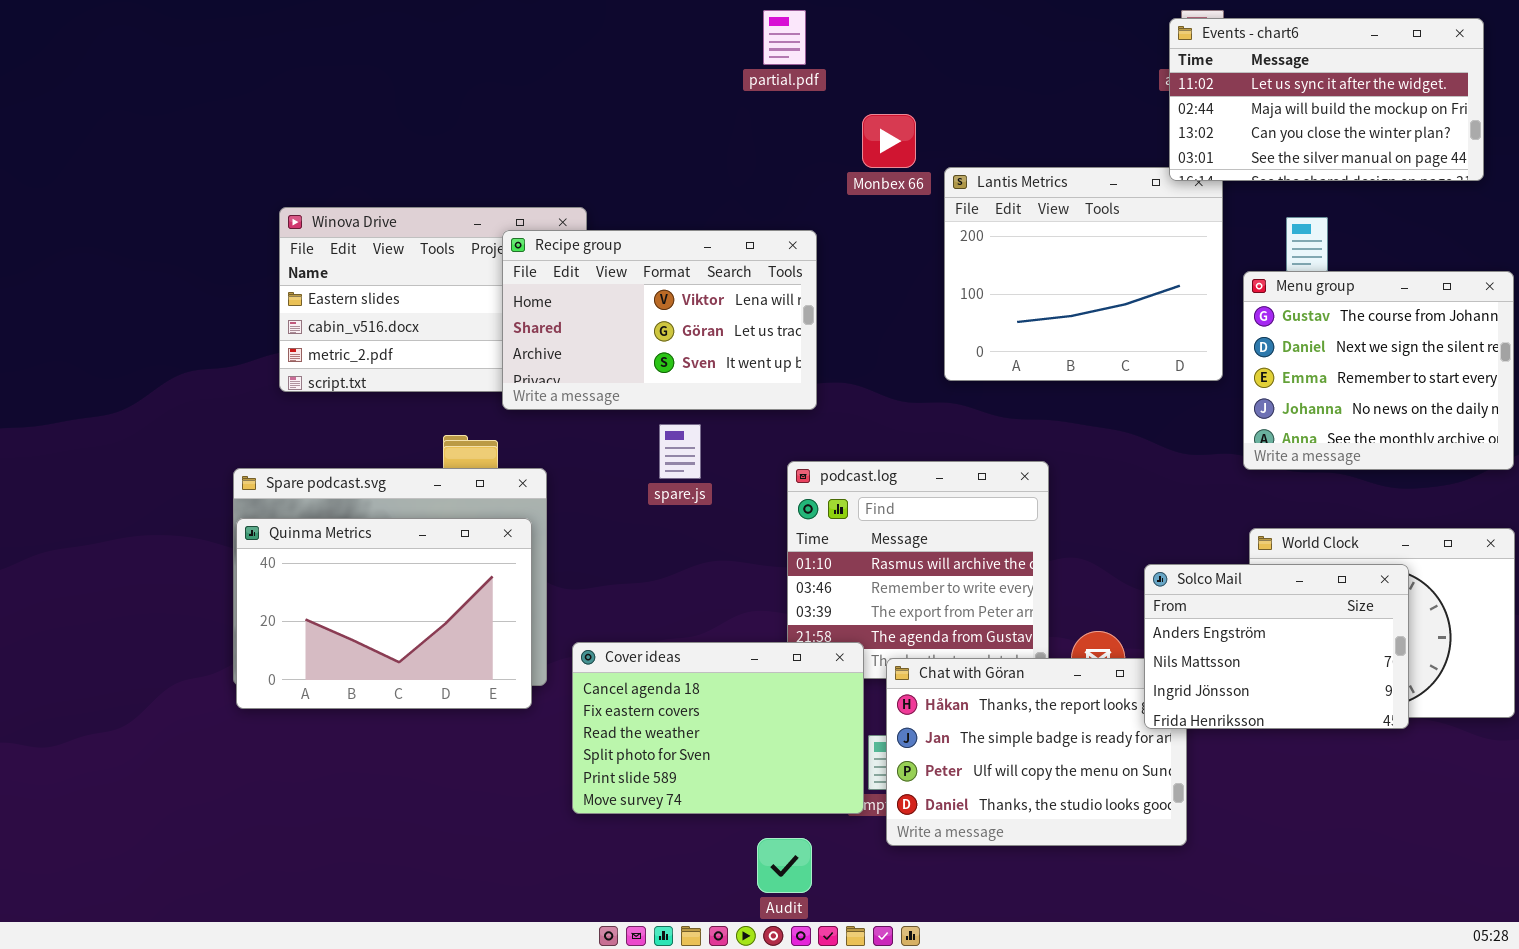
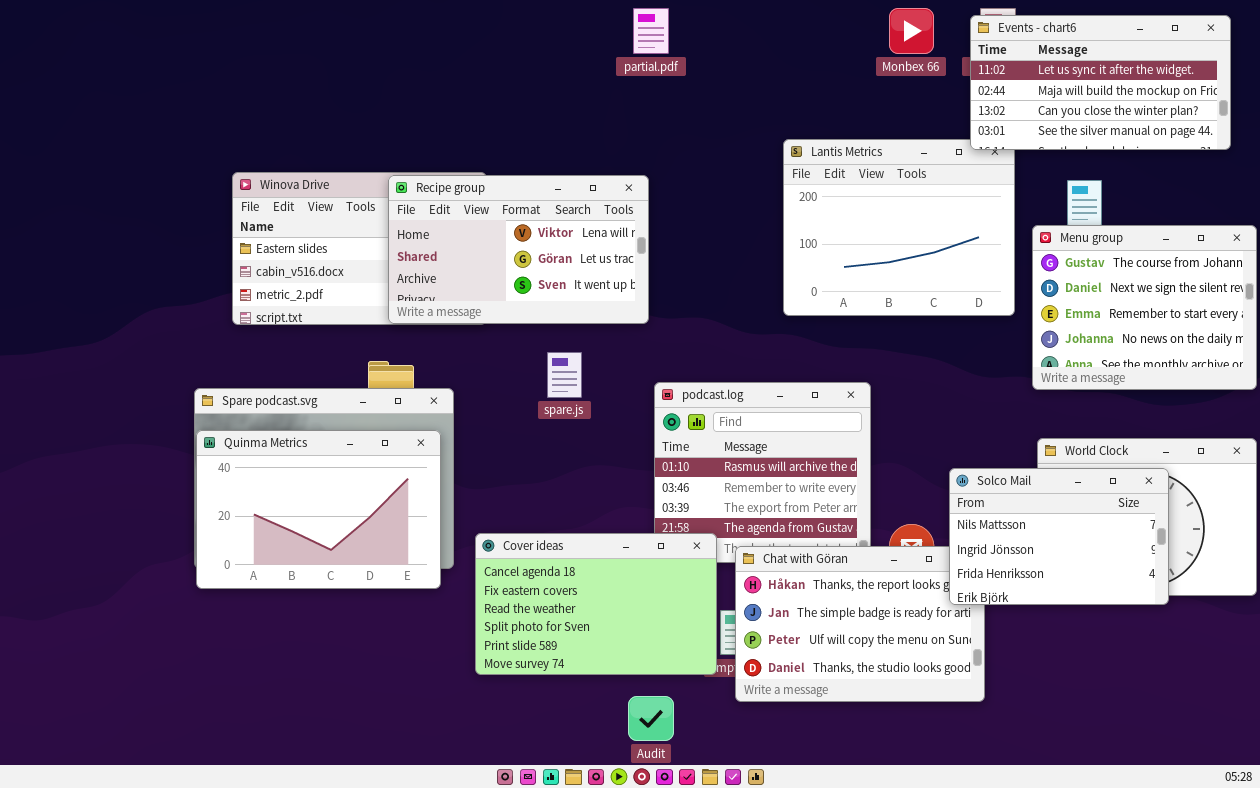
Monbex 66: [862,114,916,168] -> [889,8,934,54], moved
Recipe group: [502,230,817,410] -> [388,175,649,324], moved
Solco Mail: [1144,564,1409,729] -> [949,468,1169,605], scrolled down 1 row

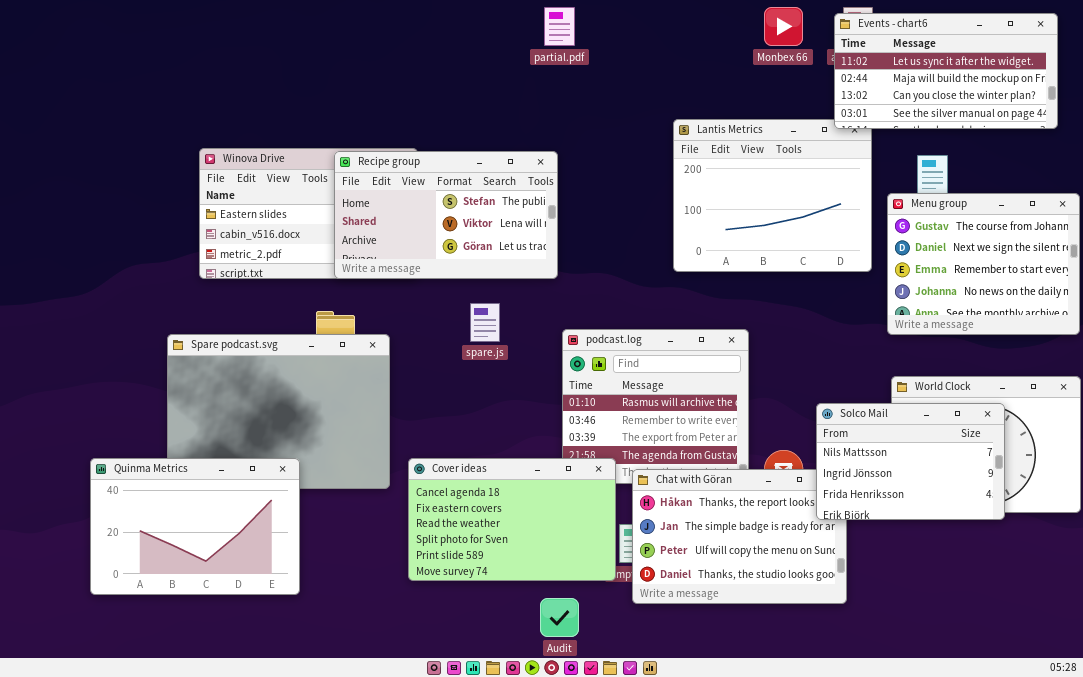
Recipe group: [388,175,649,324] -> [334,151,558,279], scrolled up 1 row
Quinma Metrics: [196,430,441,589] -> [90,458,300,595], moved

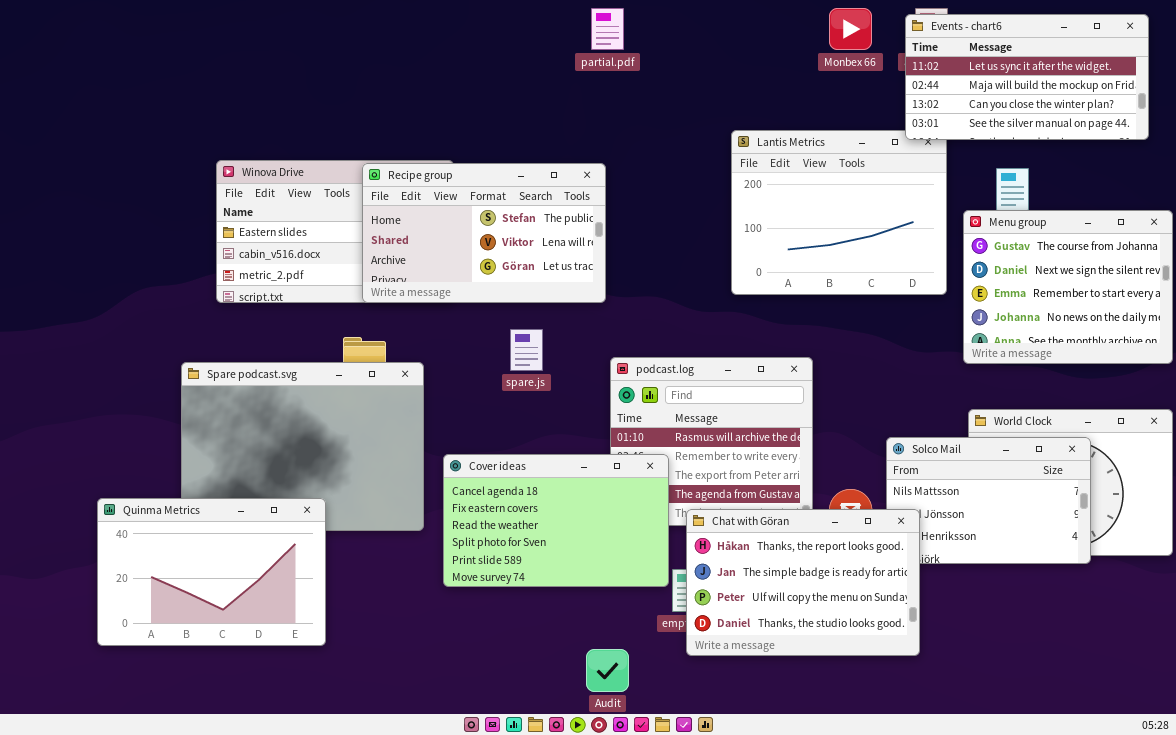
Cover ideas: [408,458,616,581] -> [443,454,669,587], moved
Chat with Göran: [632,469,847,604] -> [686,509,920,656], raised

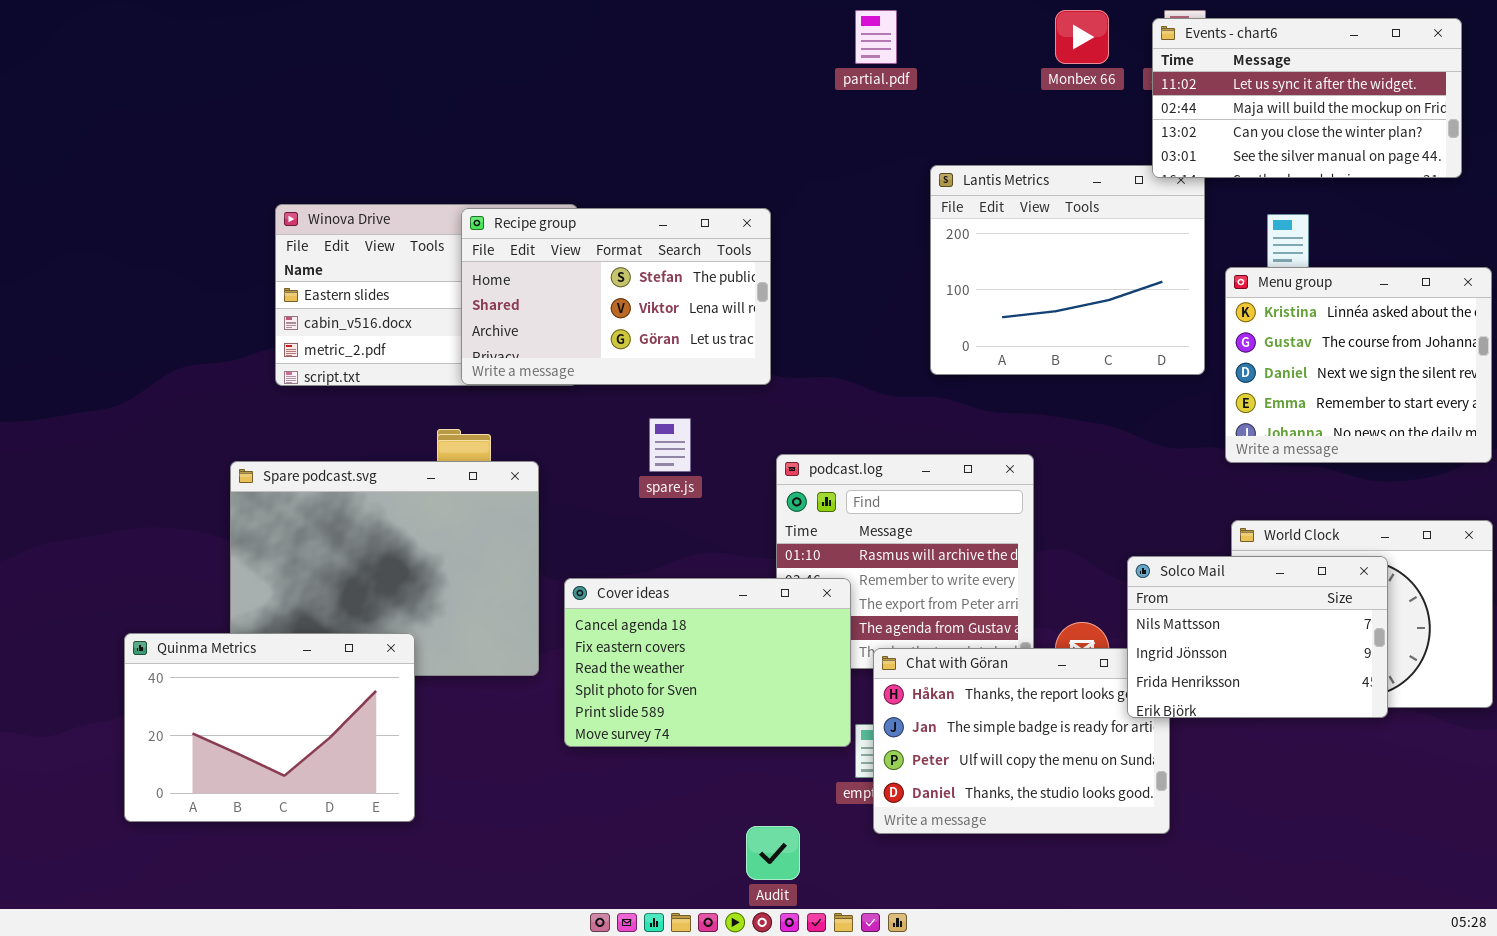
partial.pdf: [591,8,624,50] -> [855,10,897,64], moved
Menu group: [963,210,1173,364] -> [1225,267,1492,463], scrolled up 1 row
Solco Mail: [886,437,1091,564] -> [1127,556,1388,718], raised

